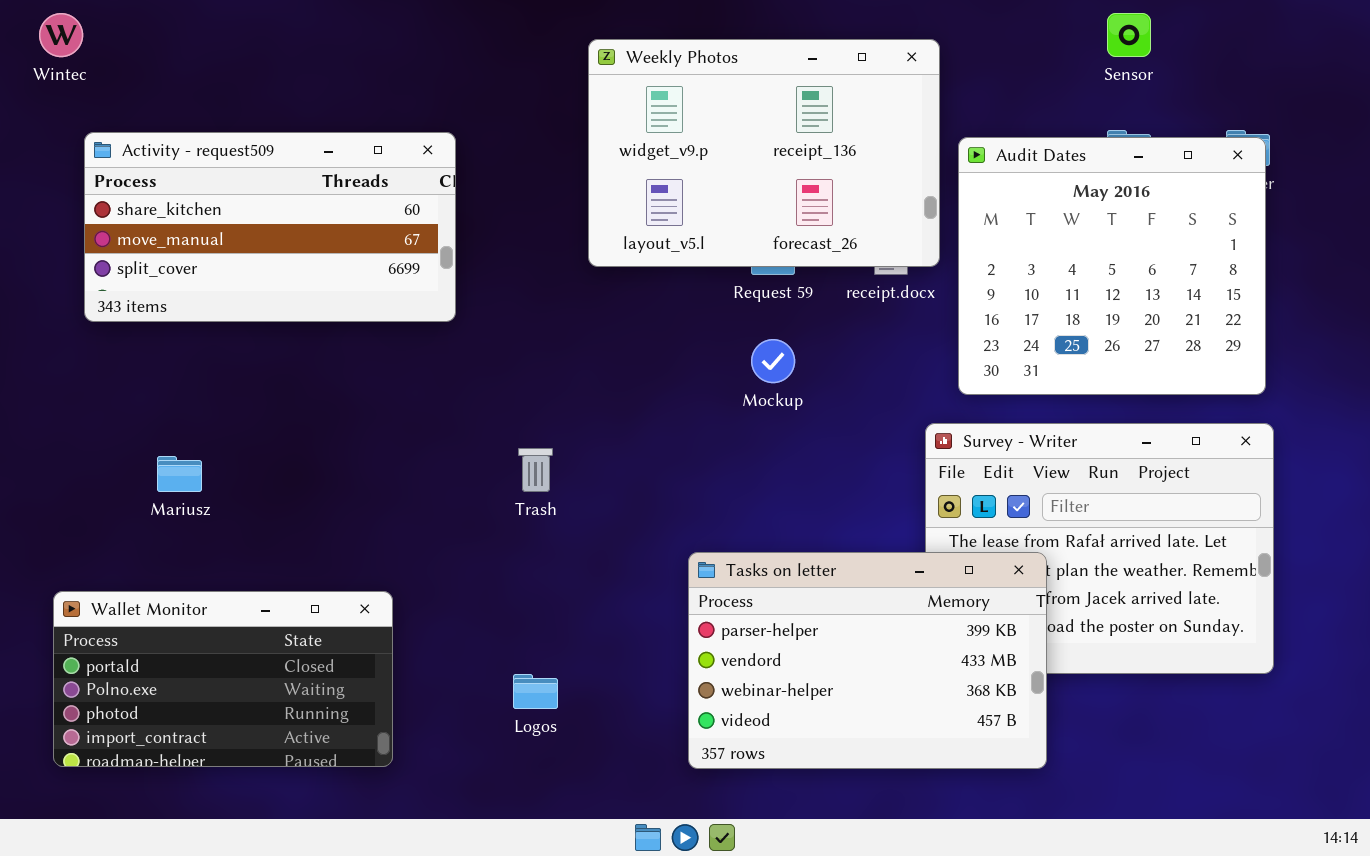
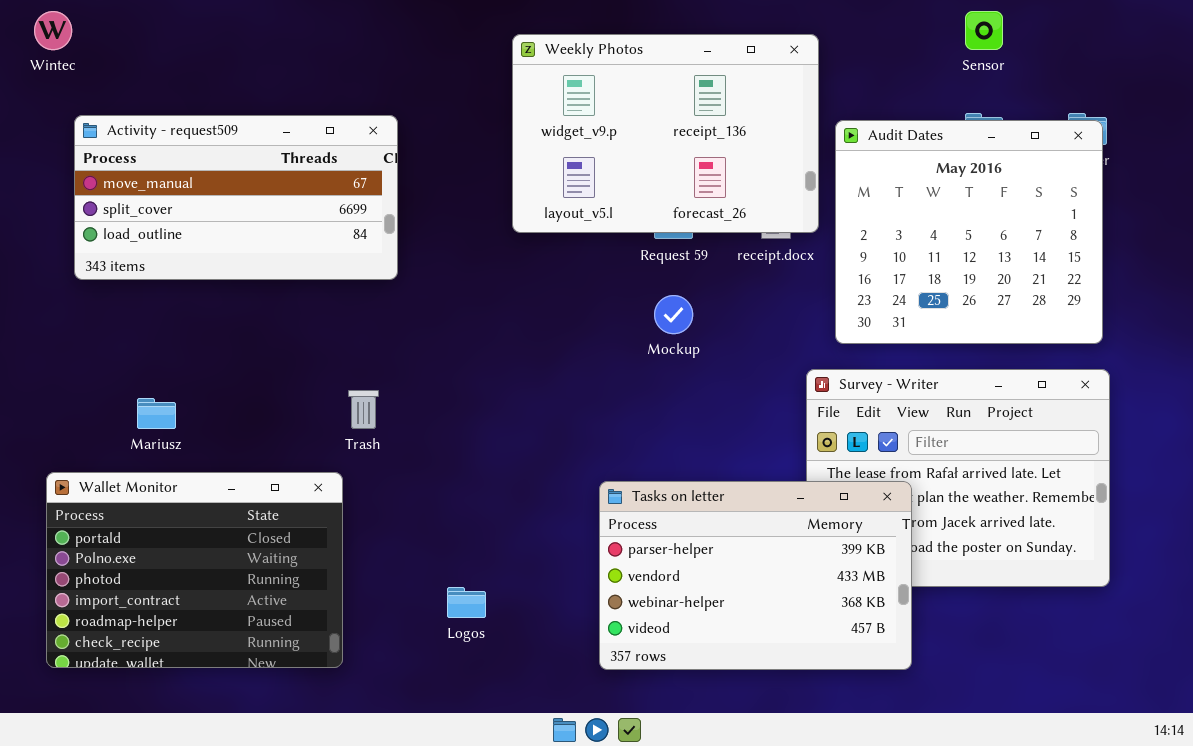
Activity - request509: [84,132,456,322] -> [74,115,398,280], scrolled down 1 row
Trash: [518,448,553,492] -> [348,390,379,429], moved
Wallet Monitor: [53,591,393,767] -> [46,472,343,668], resized

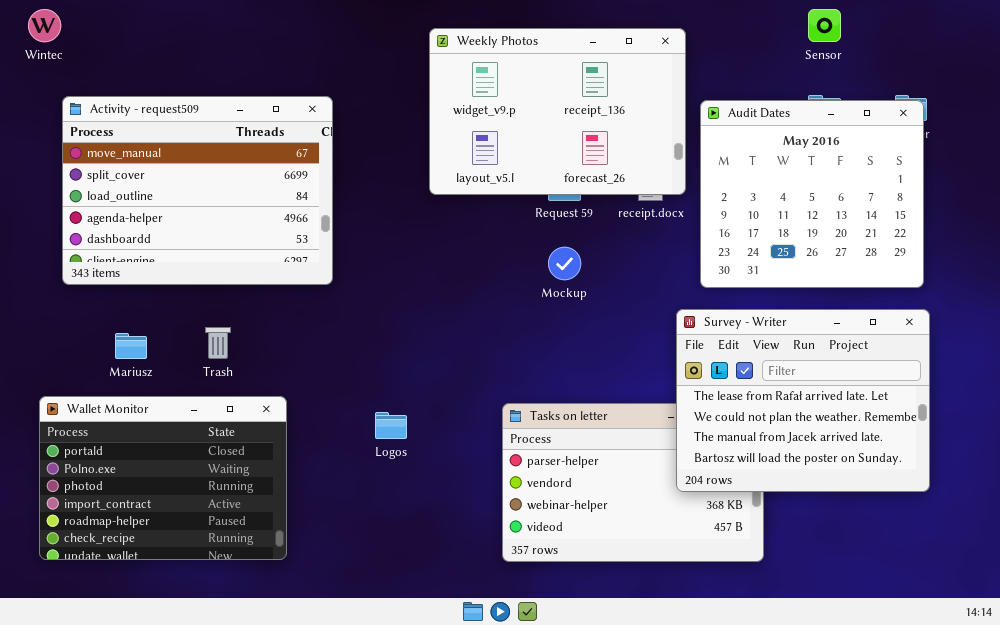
Activity - request509: [74,115,398,280] -> [62,96,333,285], resized
Survey - Writer: [806,369,1110,587] -> [676,309,930,492], raised
Trash: [348,390,379,429] -> [205,327,231,359], moved
Logos: [447,587,486,618] -> [375,412,407,439], moved

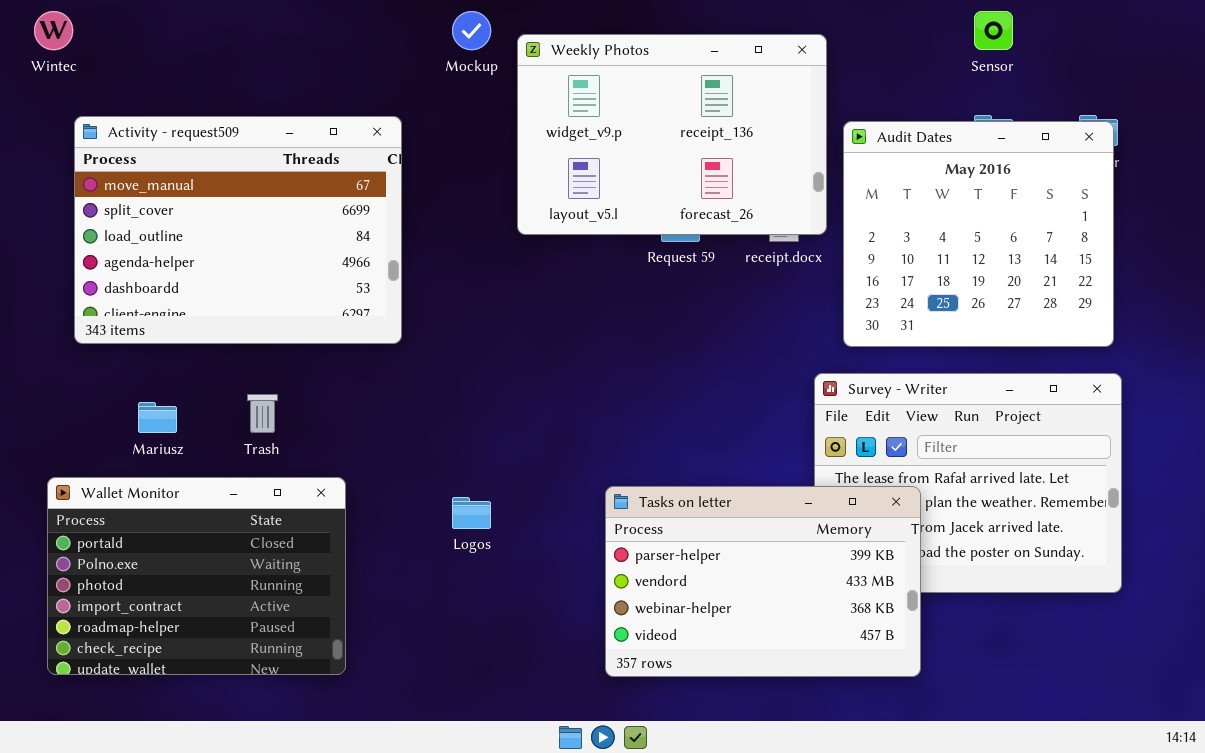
Mockup: [548,247,581,280] -> [452,11,491,50], moved
Tasks on letter: [502,403,764,562] -> [605,486,921,677], raised

